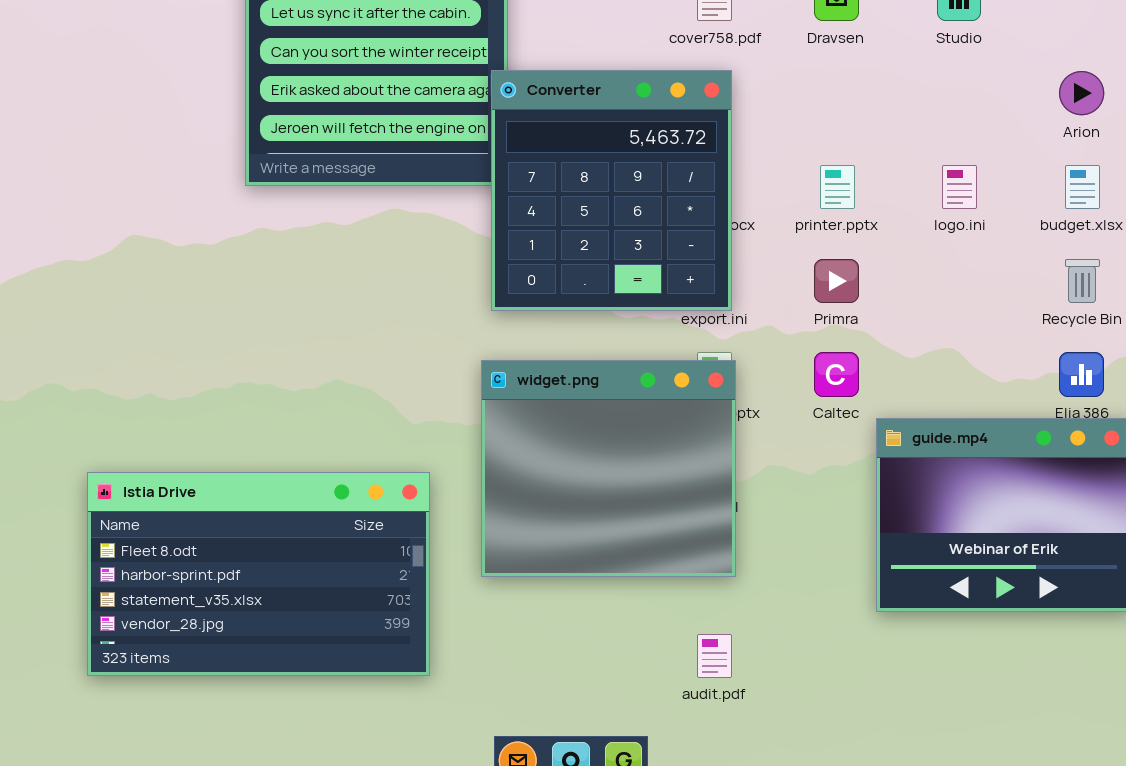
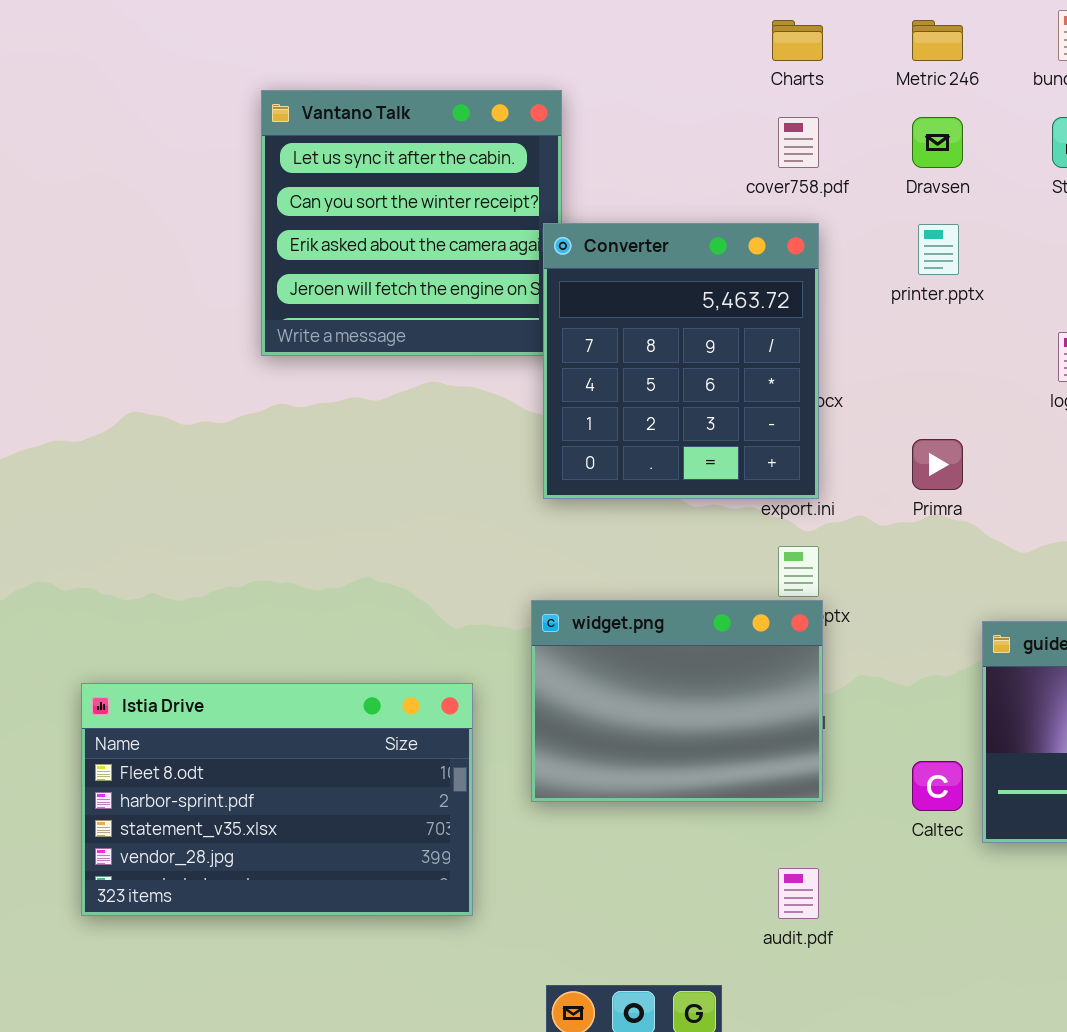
printer.pptx: [820,165,855,209] -> [918,224,959,275], moved
Caltec: [814,352,859,397] -> [912,761,963,811], moved
widget.png: [481,360,736,577] -> [531,600,823,802], resized

